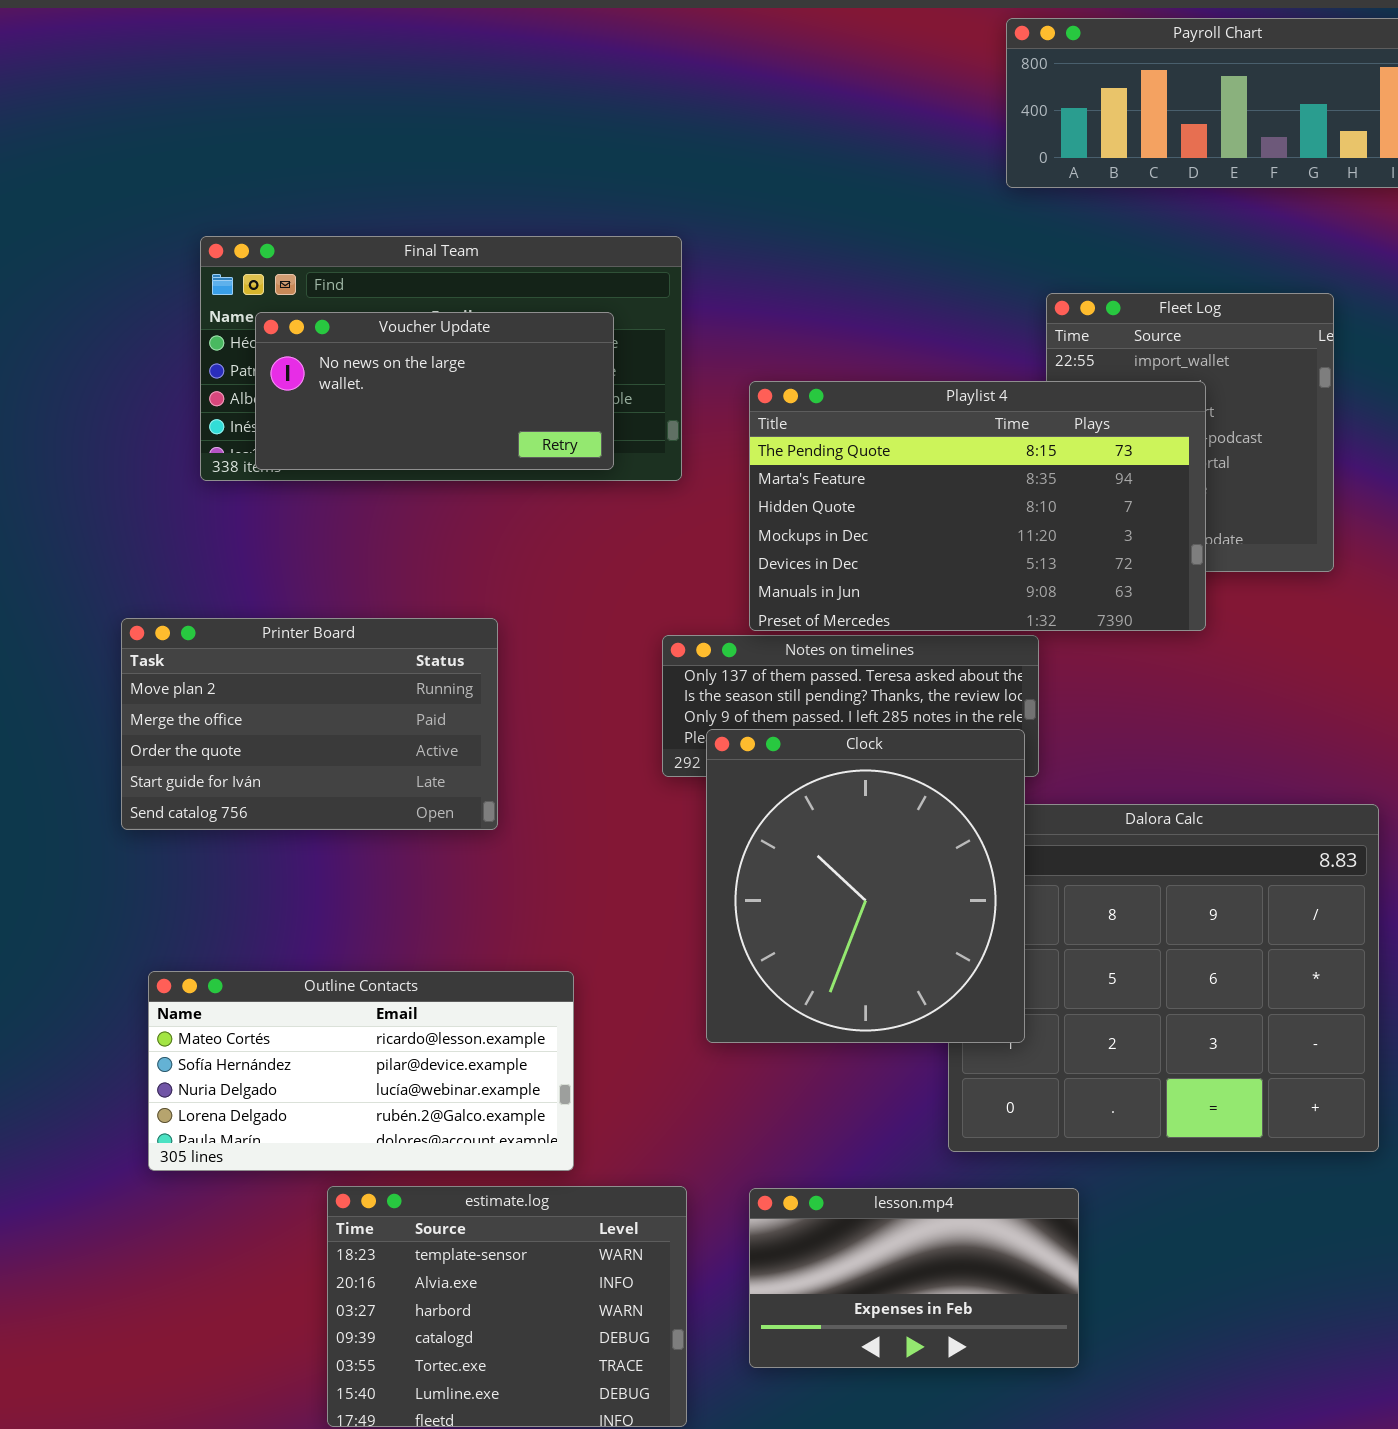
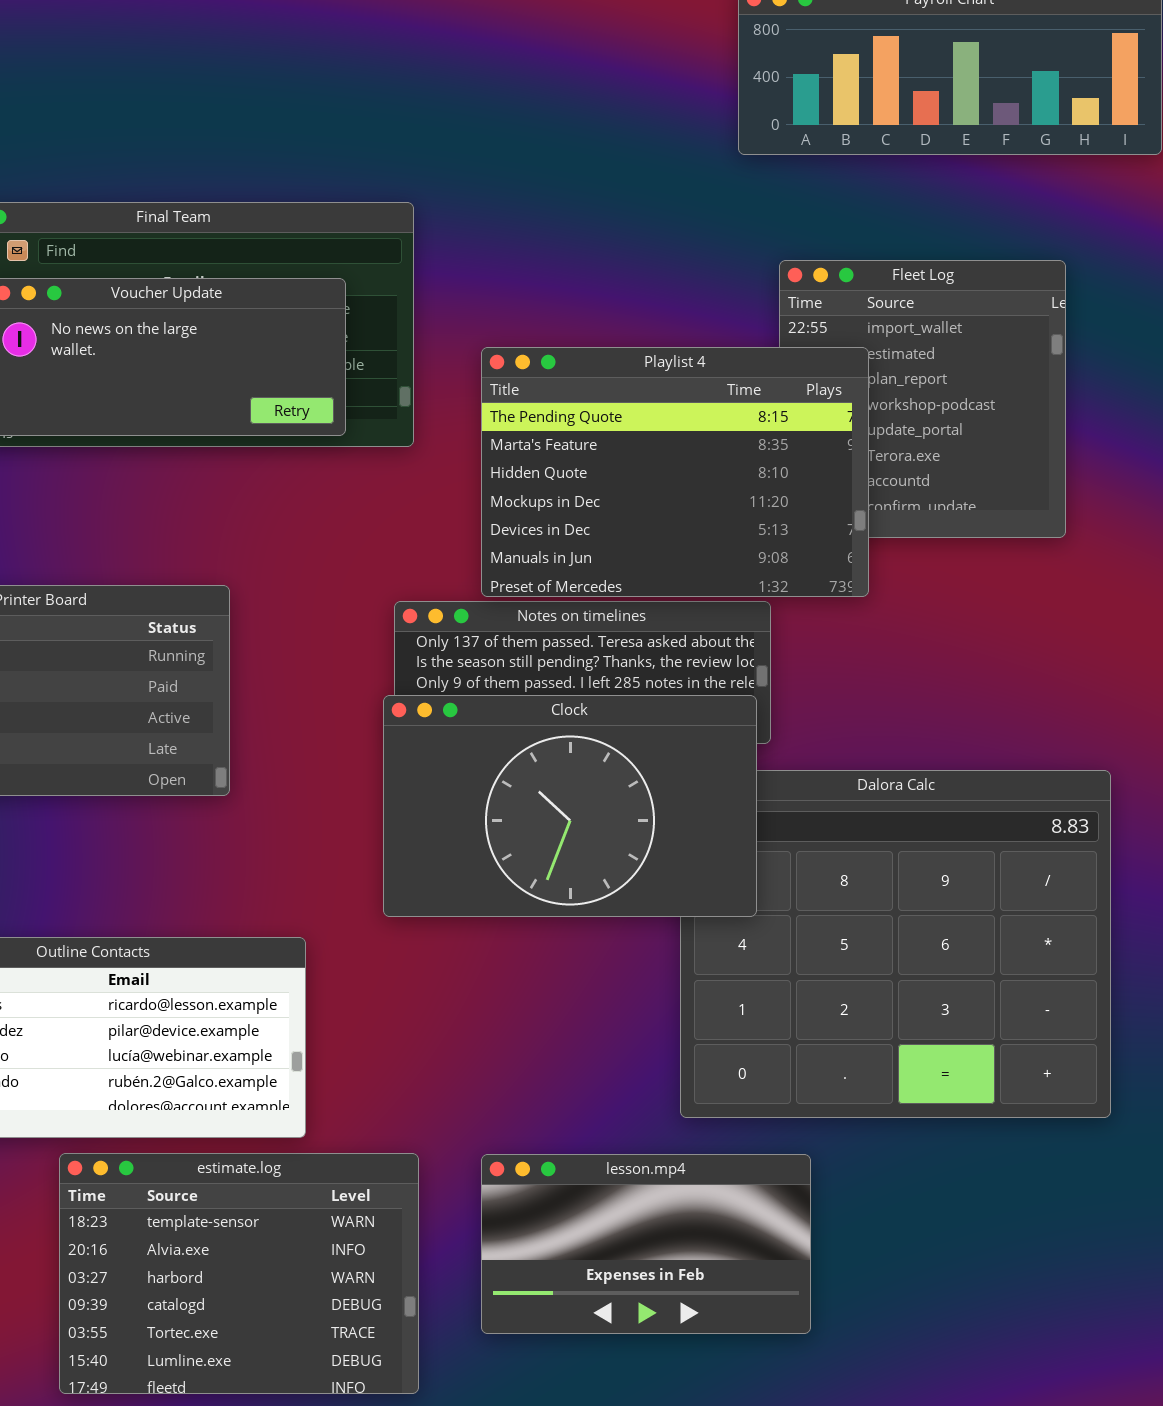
Playlist 4: [749,381,1206,631] -> [481,347,869,597], resized
Clock: [706,729,1025,1043] -> [383,695,757,917], resized

